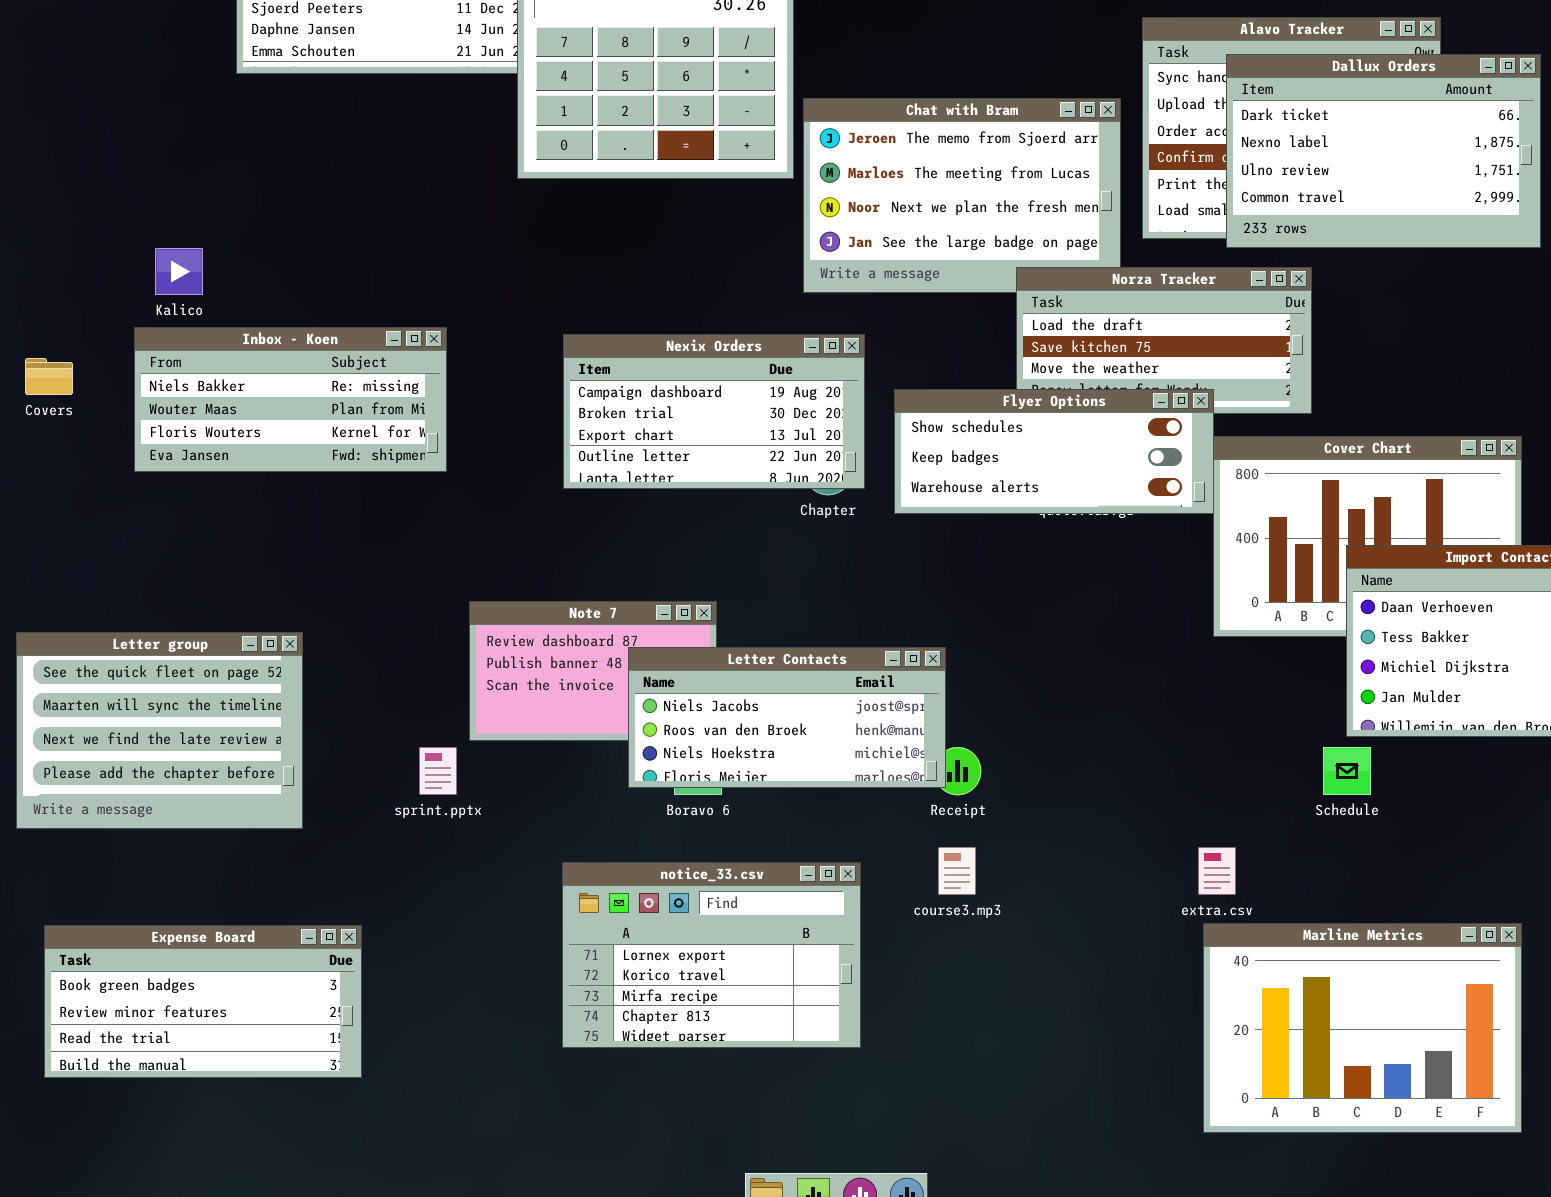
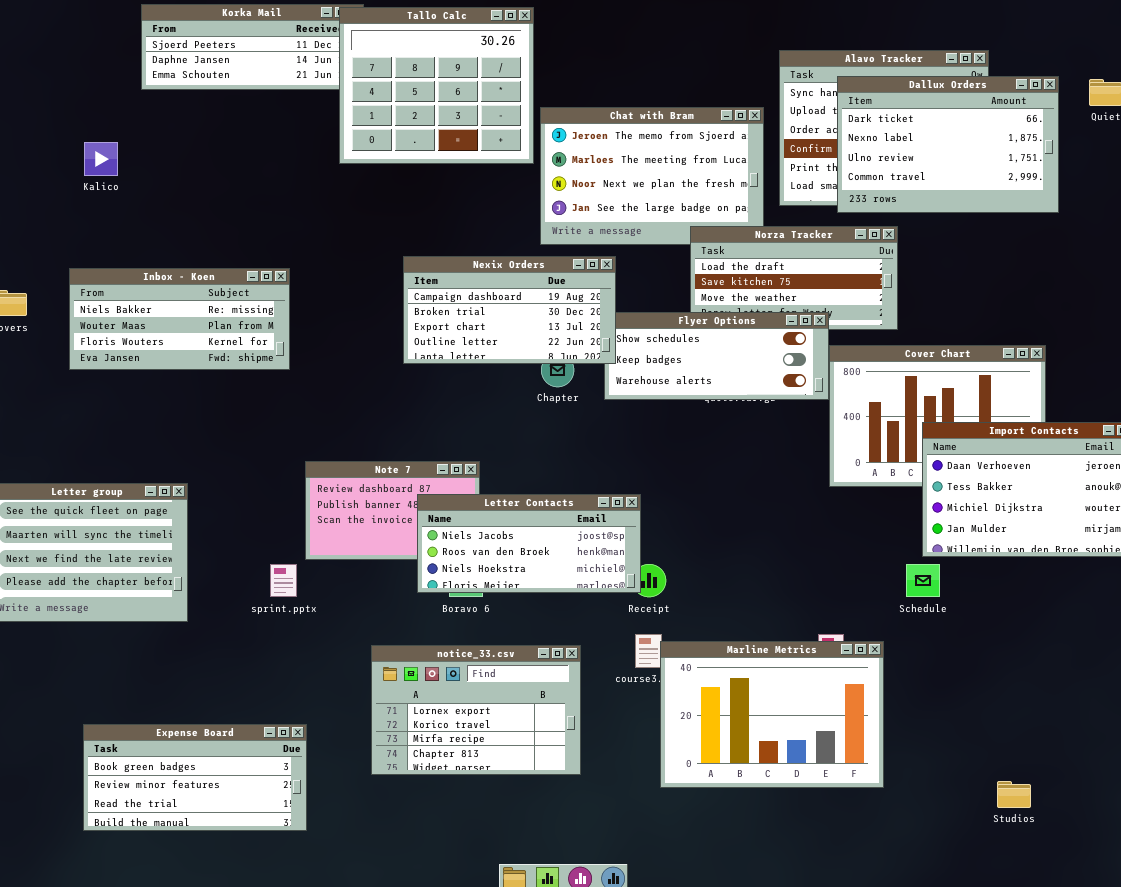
Kalico: [155,248,203,295] -> [84,142,118,176], moved
Nexix Orders: [563,334,865,489] -> [403,256,616,364], moved
Marline Metrics: [1203,923,1522,1133] -> [660,641,884,788], moved
Expense Board: [44,925,362,1078] -> [83,724,307,831], moved

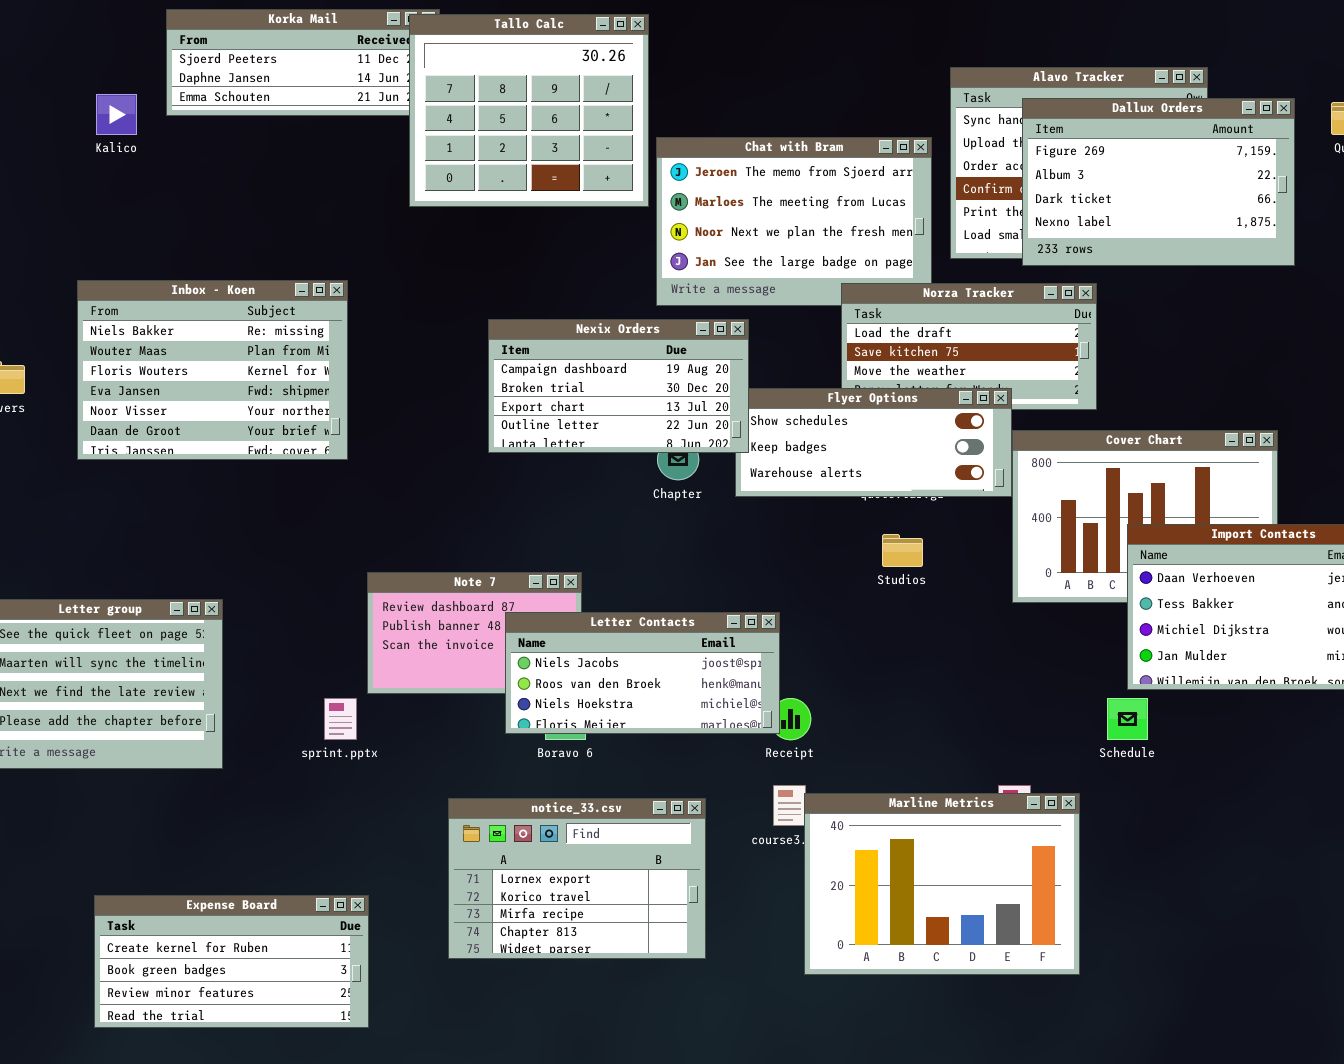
Dallux Orders: [837,76,1059,213] -> [1022,98,1295,266], scrolled up 2 rows
Kalico: [84,142,118,176] -> [96,94,137,135], moved
Inbox - Koen: [69,268,290,370] -> [77,280,348,460], resized
Expense Board: [83,724,307,831] -> [94,895,369,1028], scrolled up 1 row
Studios: [997,781,1031,808] -> [882,534,923,567], moved

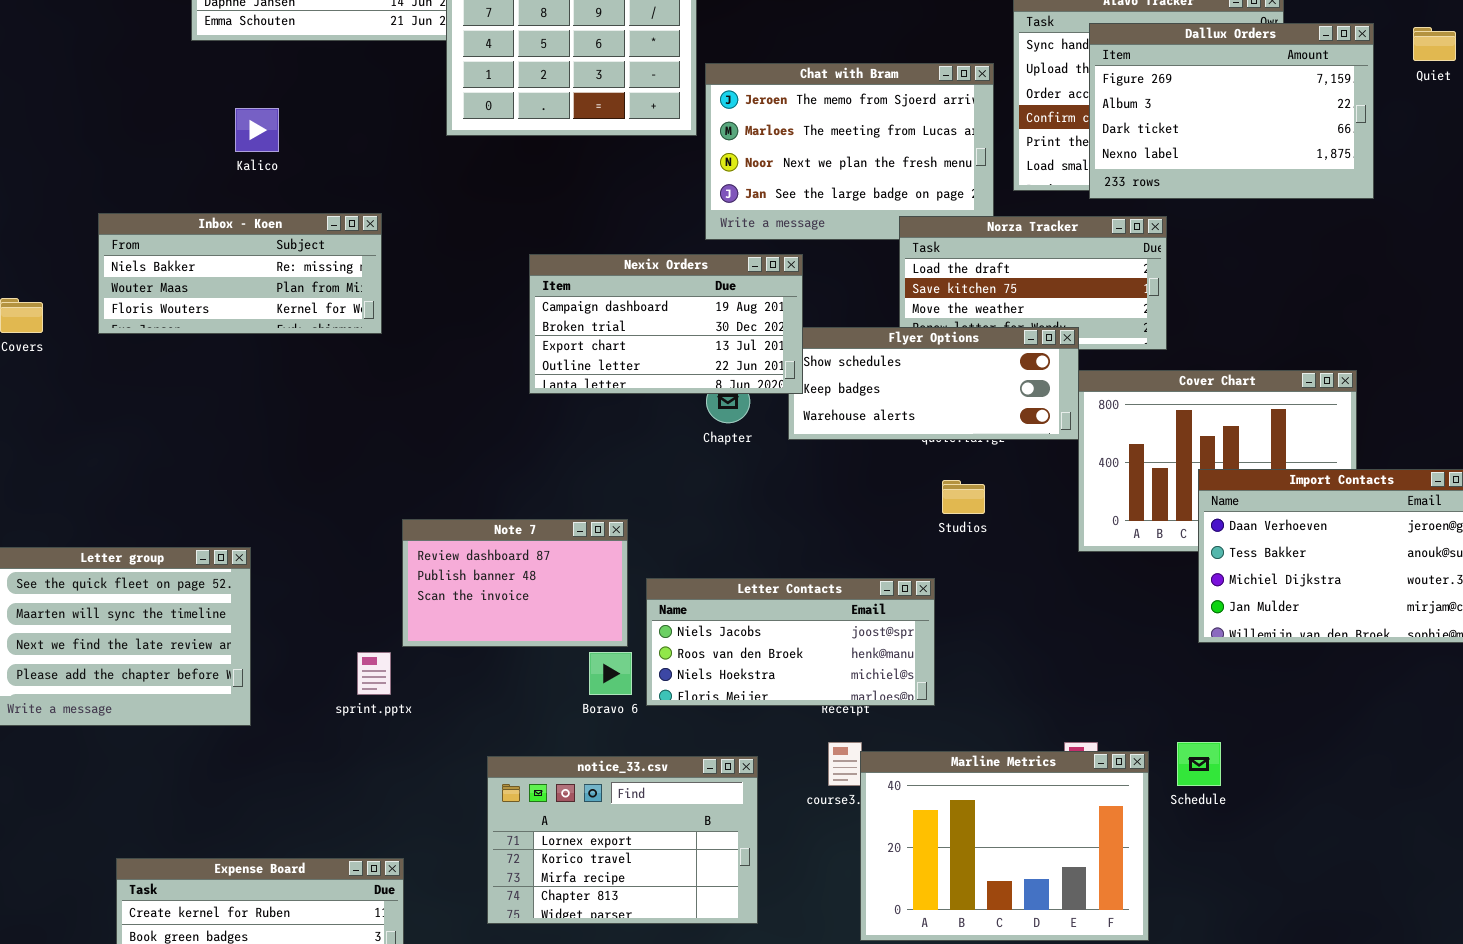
Kalico: [96,94,137,135] -> [235,108,279,152], moved
Inbox - Koen: [77,280,348,460] -> [98,213,382,334], resized
Letter Contacts: [505,612,780,734] -> [646,578,935,706], moved
Schedule: [1107,698,1148,740] -> [1177,742,1221,786], moved

